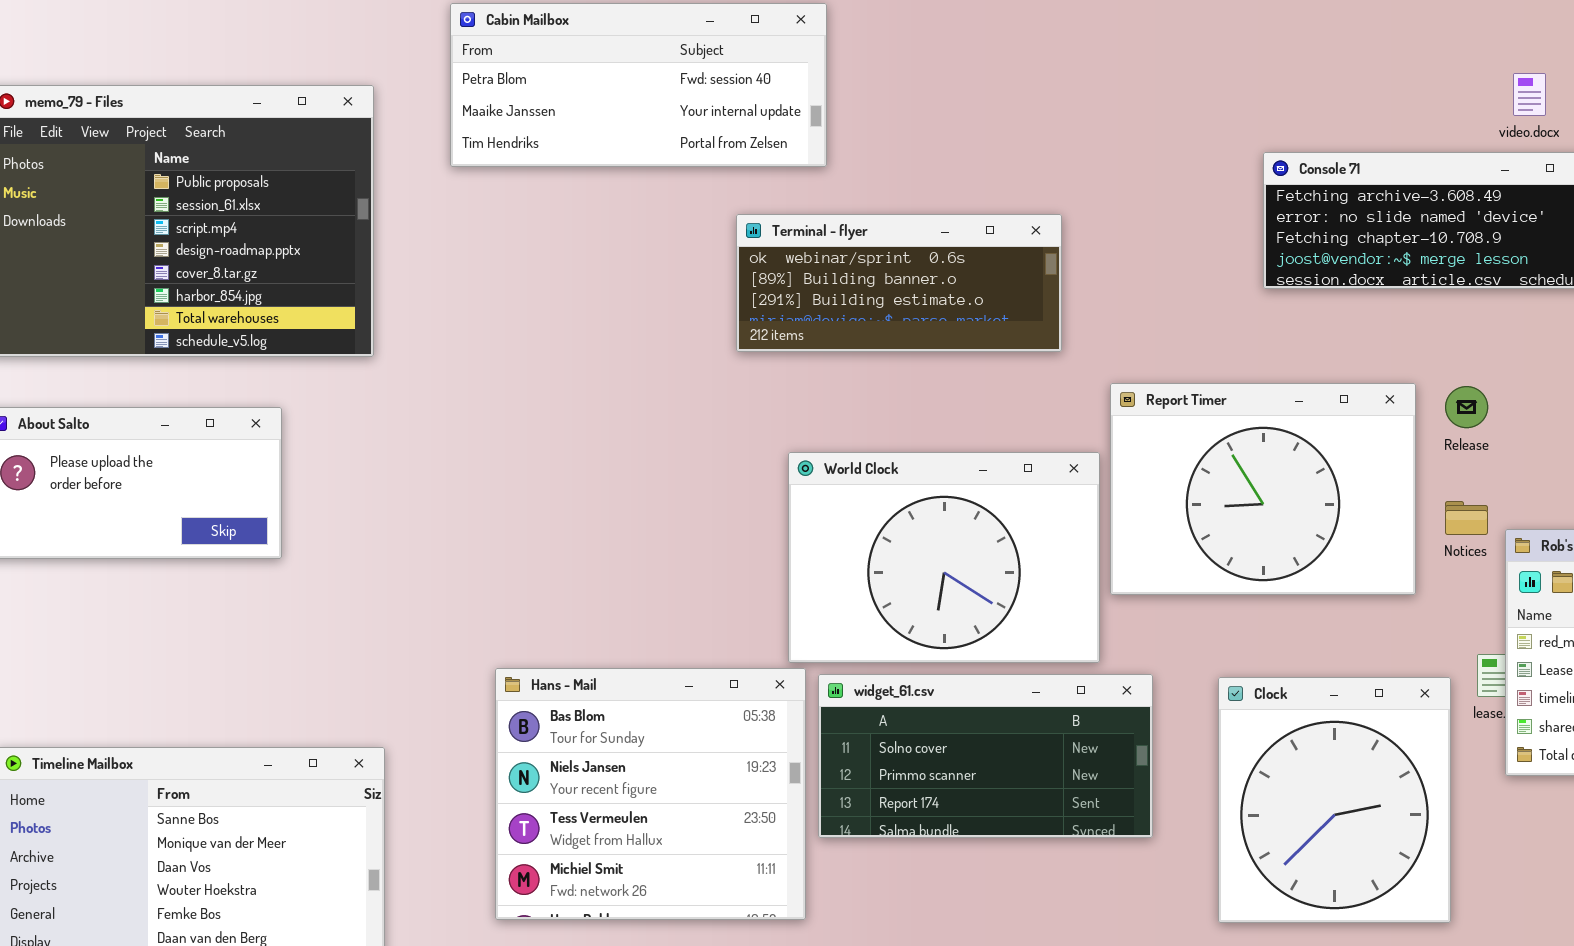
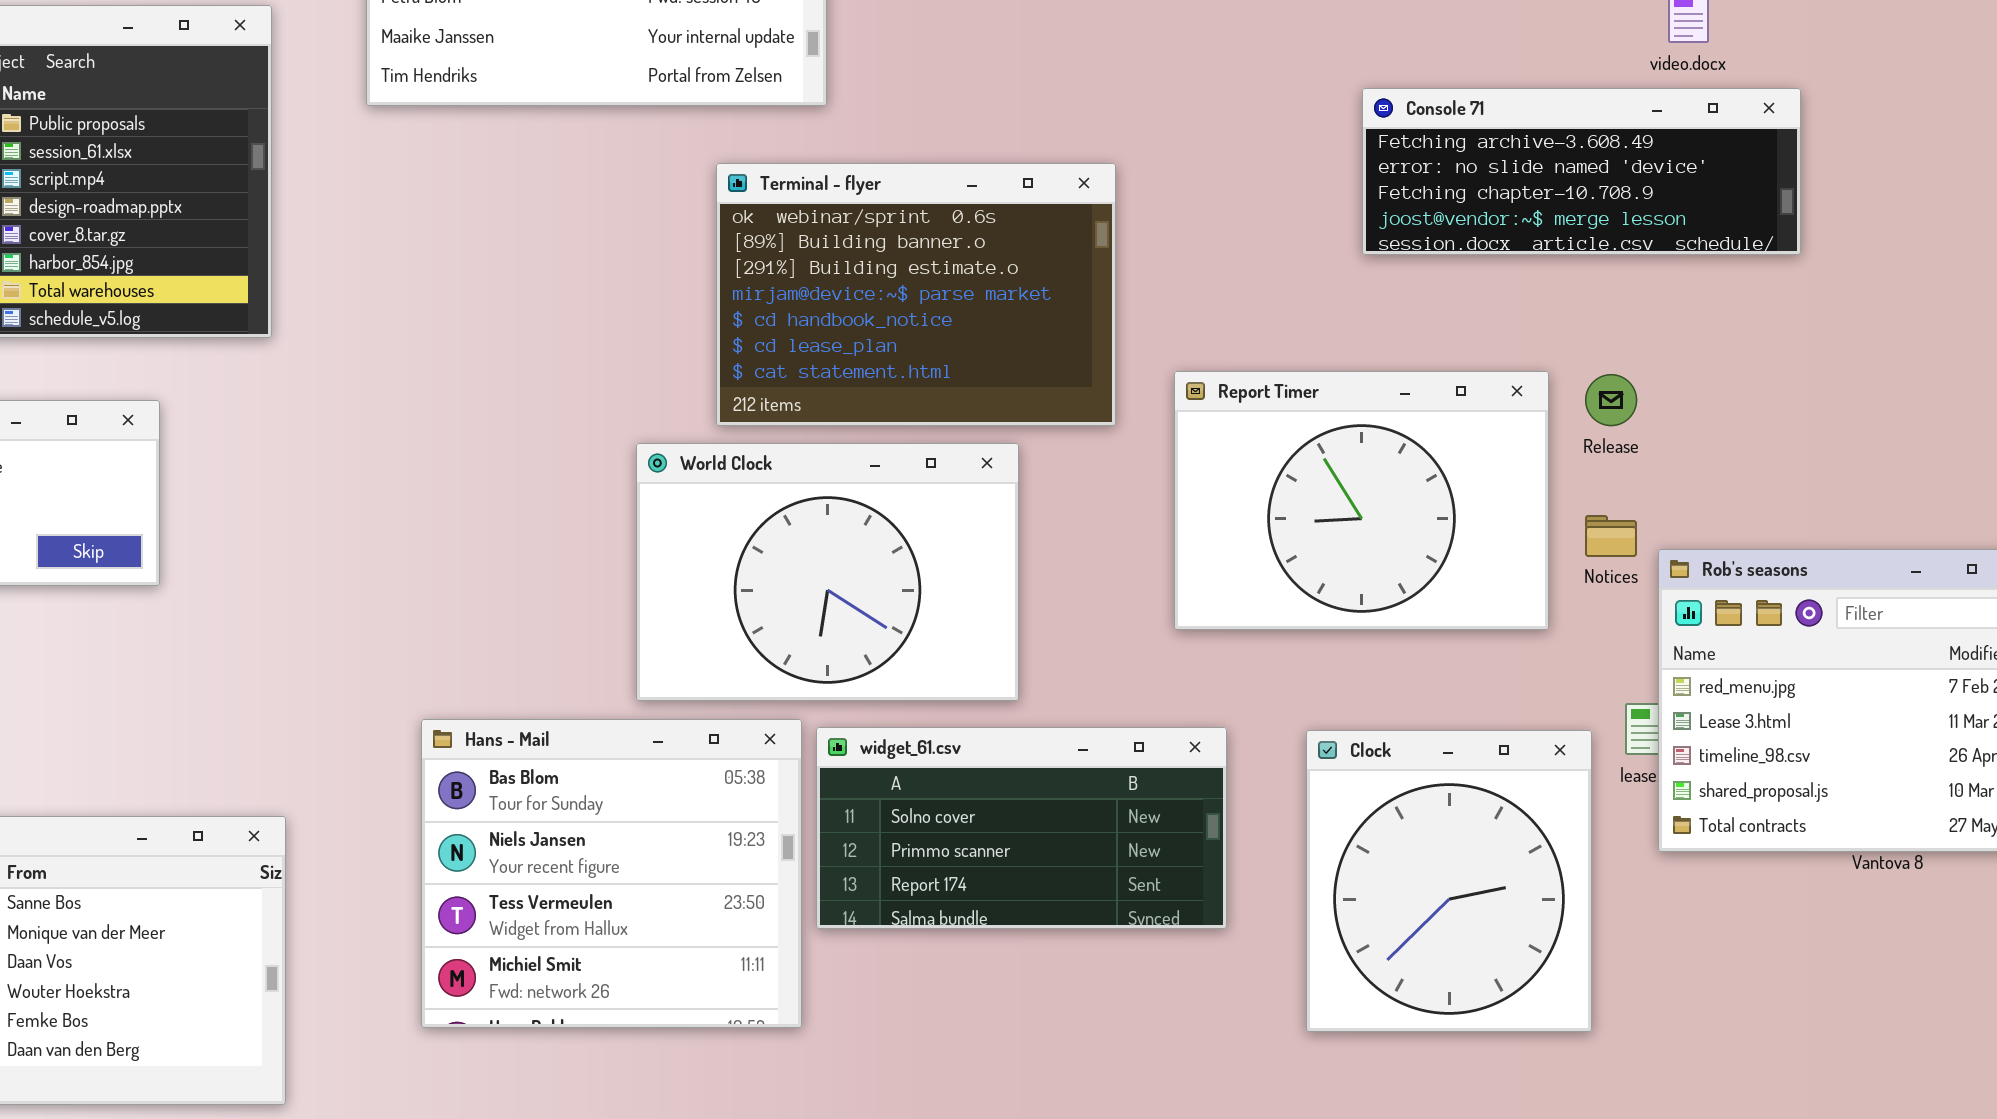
Terminal - flyer: [736,214,1062,352] -> [716,163,1116,426], resized
World Clock: [788,452,1100,663] -> [636,443,1019,701], moved

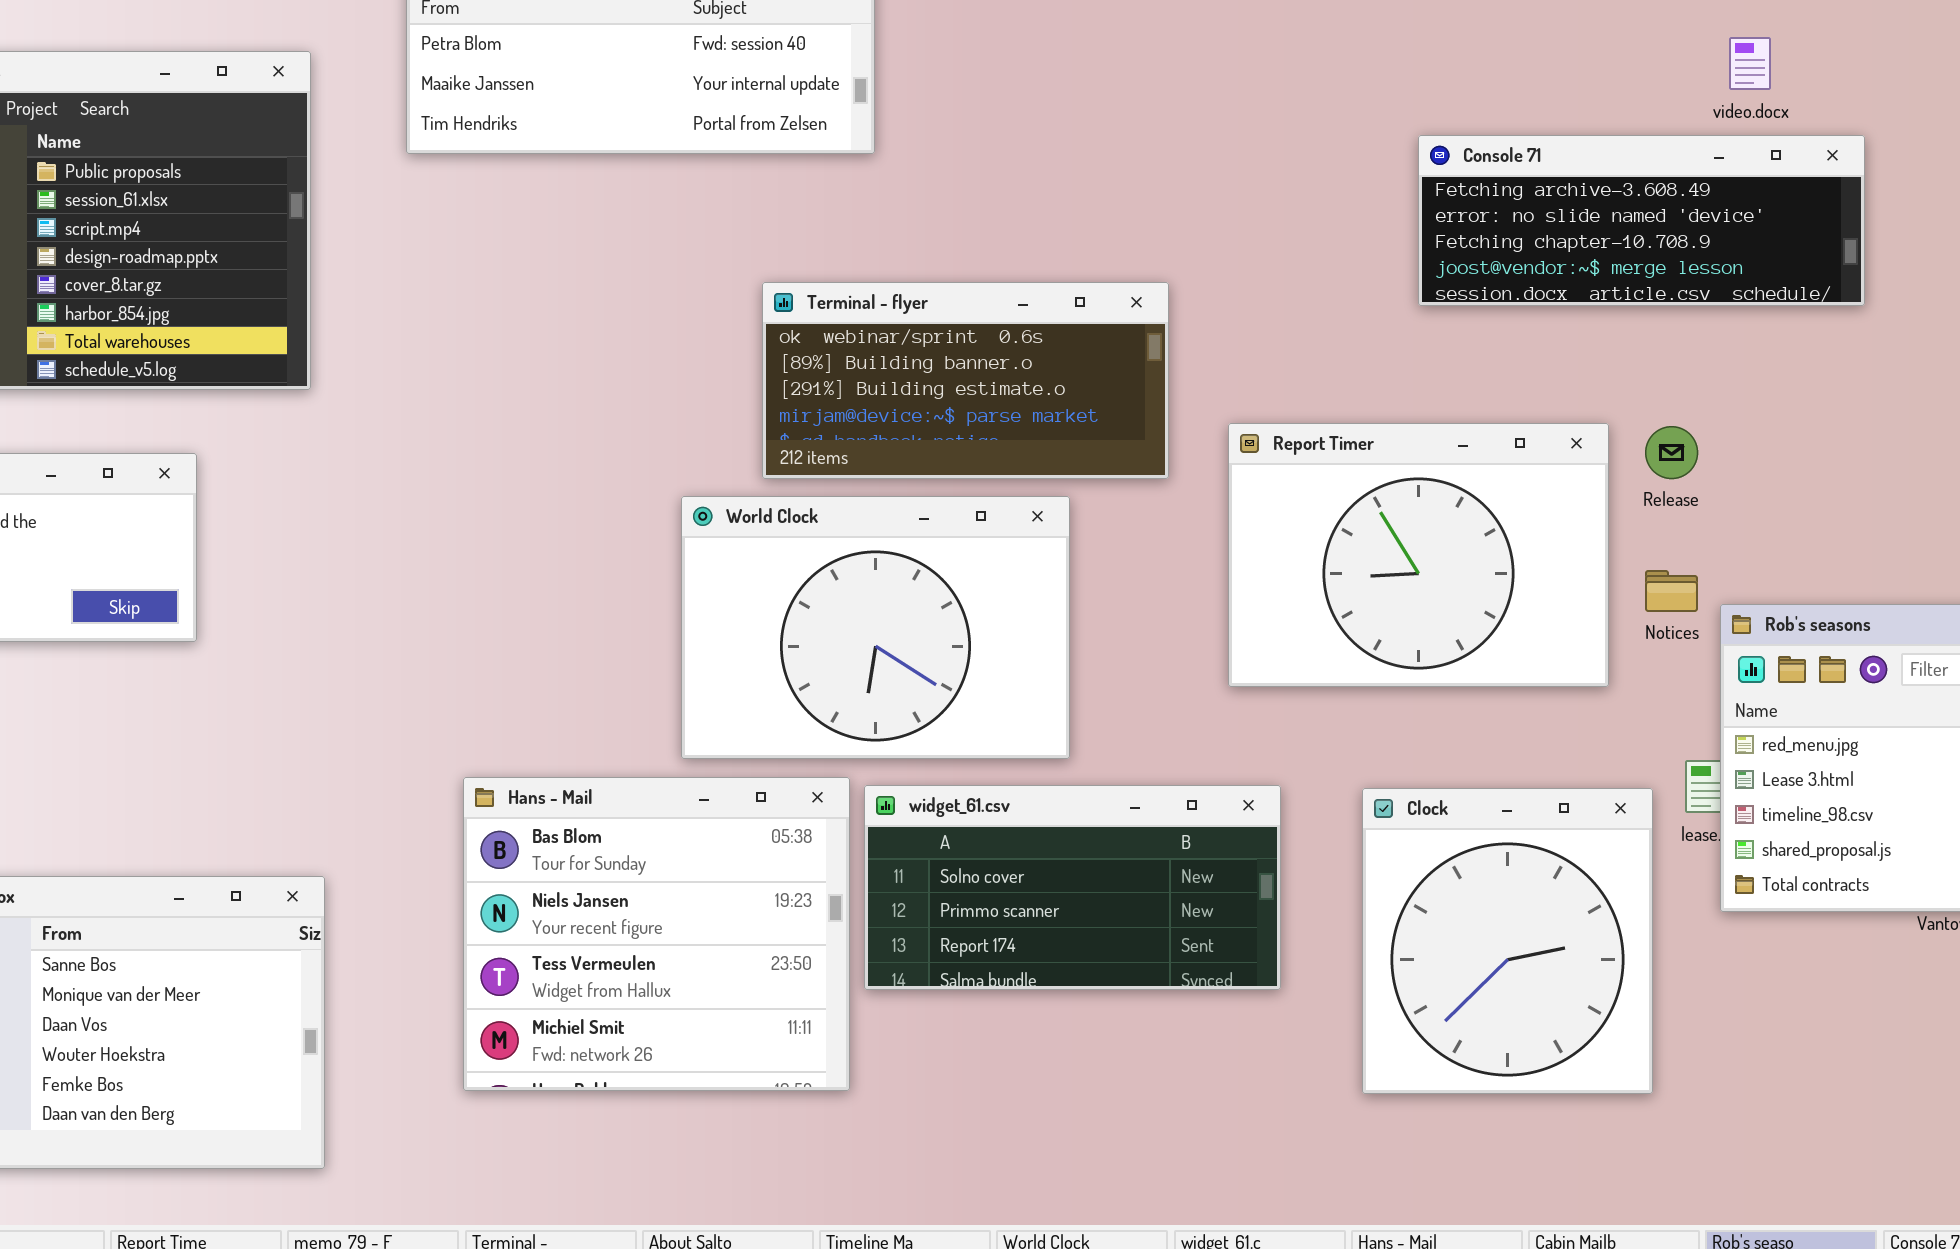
Terminal - flyer: [716,163,1116,426] -> [762,282,1169,479], resized

